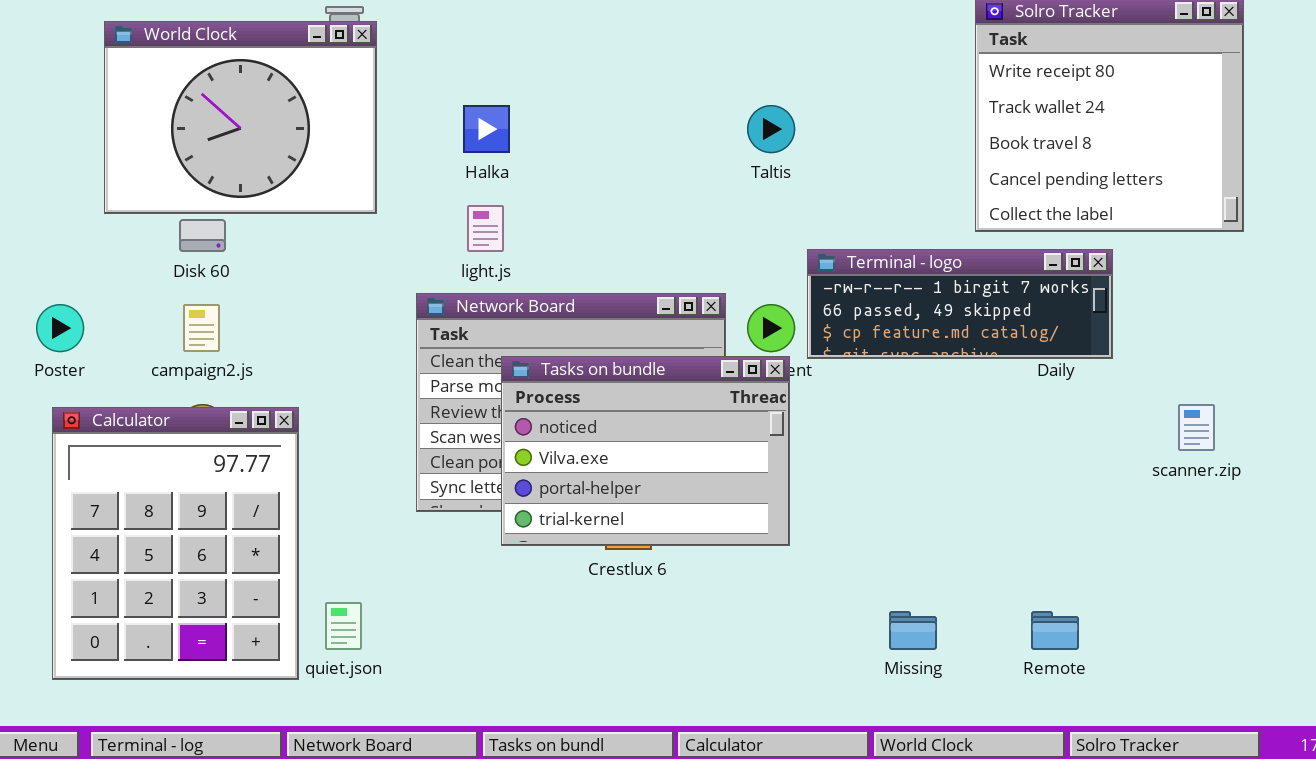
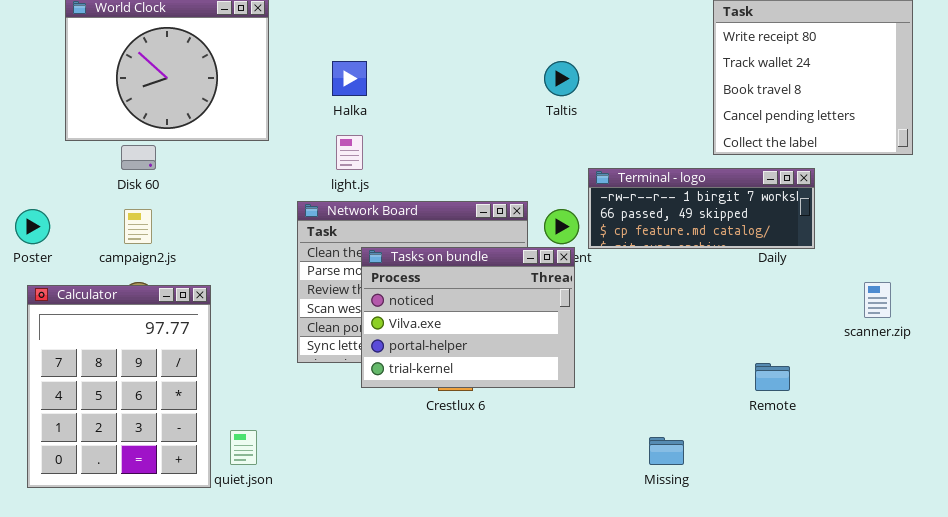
Remote: [1031,611,1079,650] -> [755,363,790,391], moved

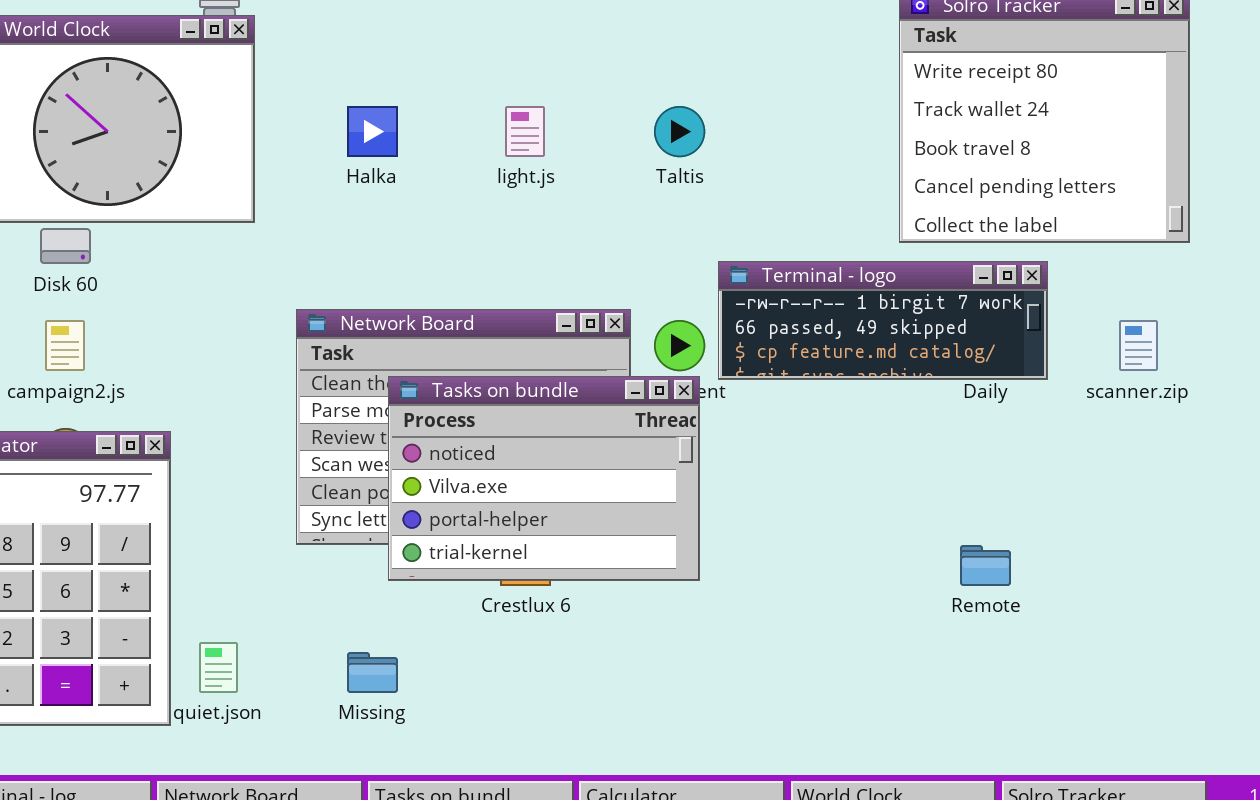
light.js: [336,135,363,170] -> [505,106,545,157], moved
scanner.zip: [864,282,891,318] -> [1119,320,1158,371], moved
Missing: [649,437,684,465] -> [347,652,398,693], moved

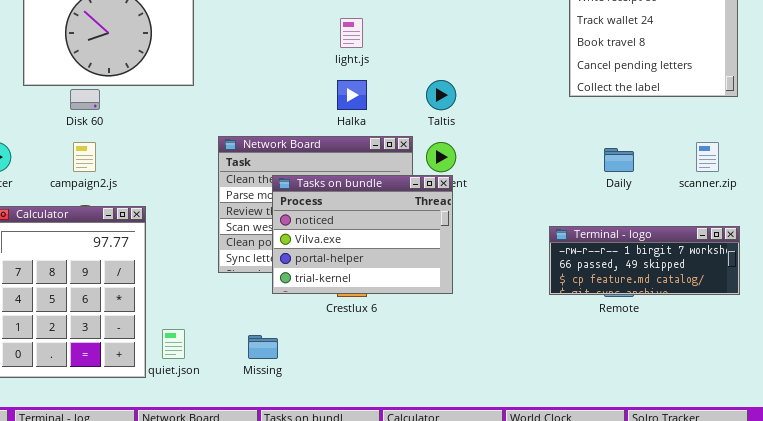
Halka: [347,106,398,157] -> [337,80,367,110], moved
Taltis: [654,106,705,157] -> [426,80,456,110], moved
Terminal - logo: [718,261,1048,380] -> [549,226,740,295], moved

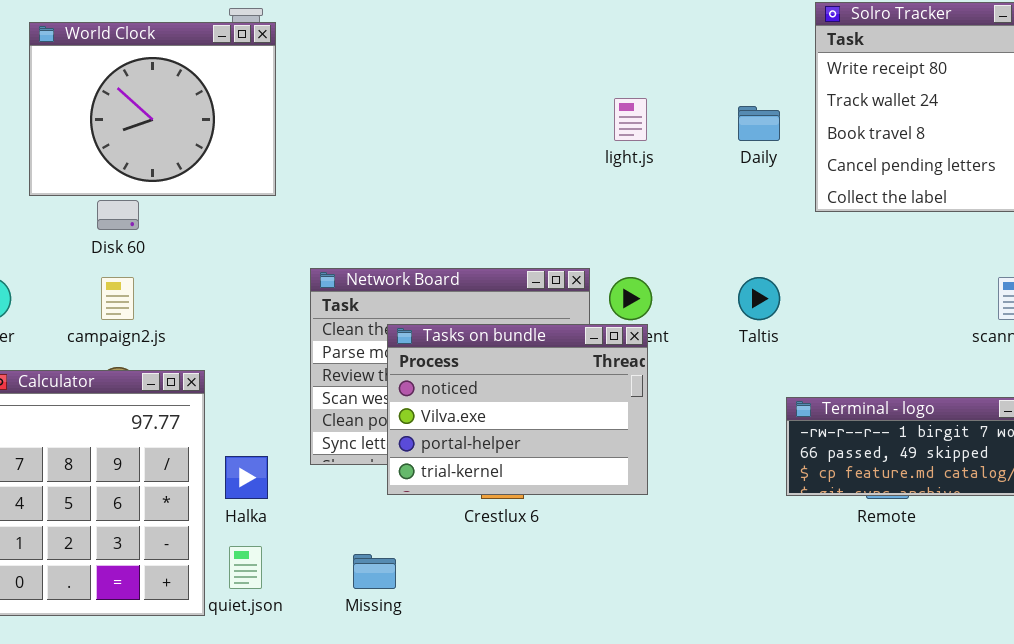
light.js: [340,18,363,48] -> [614,98,647,141], moved
Halka: [337,80,367,110] -> [225,456,268,499], moved
Taltis: [426,80,456,110] -> [738,277,780,320], moved
Daily: [604,148,634,172] -> [738,106,780,141], moved

